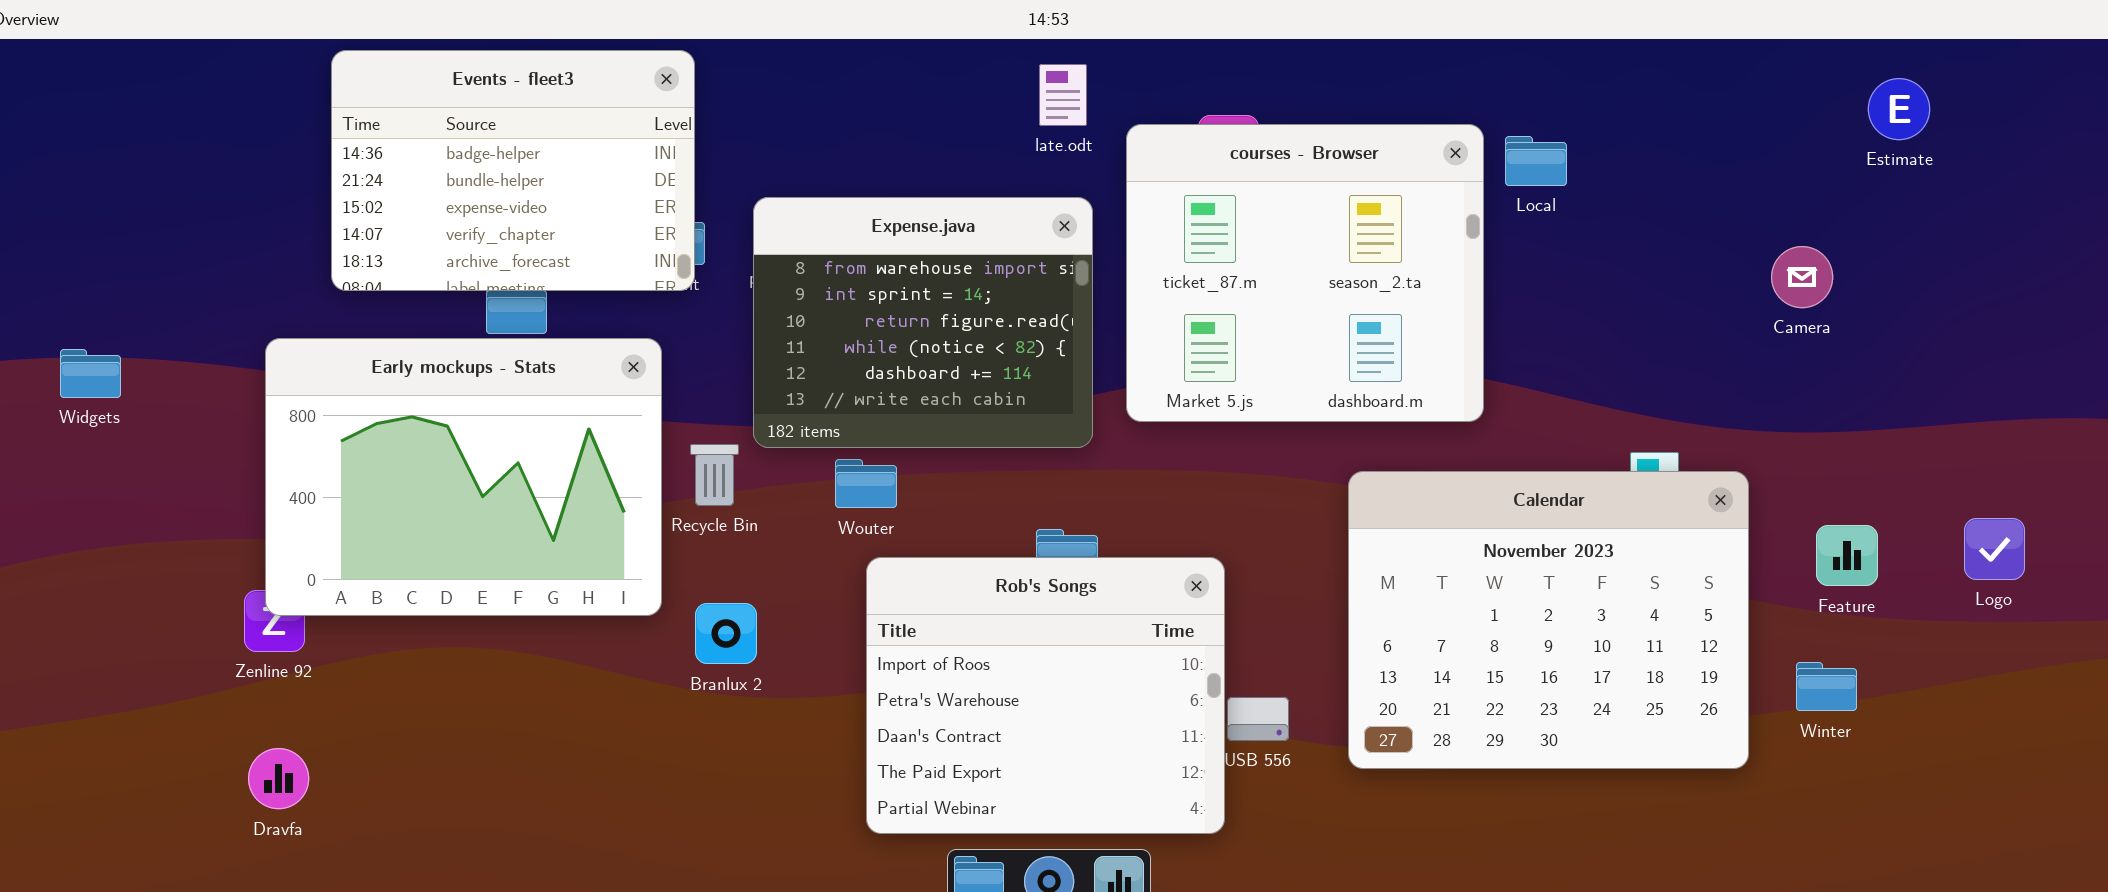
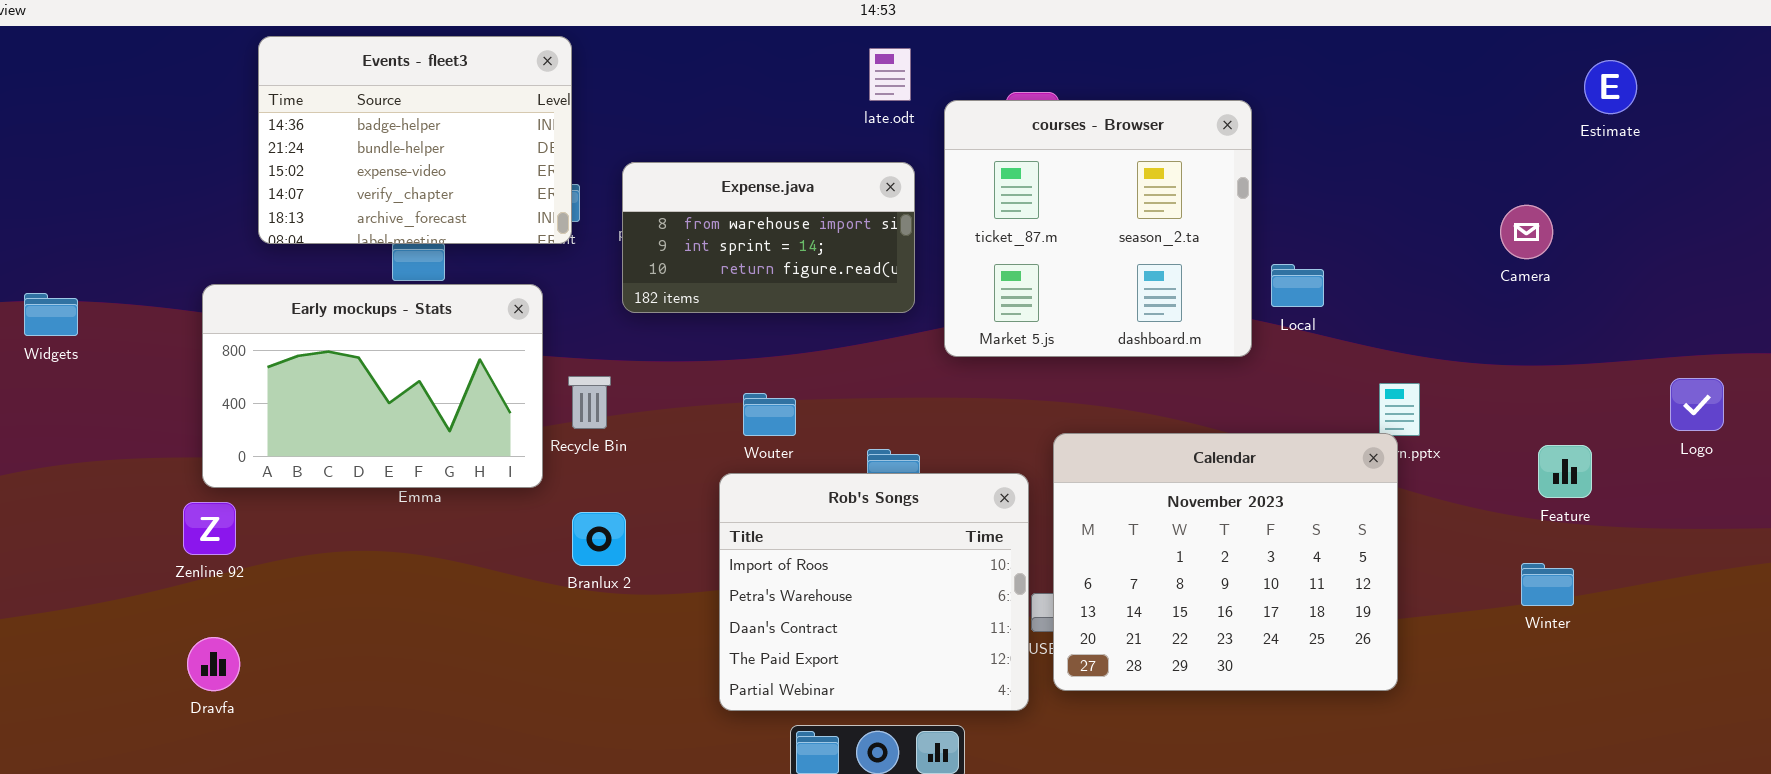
Local: [1505,136,1567,186] -> [1271,264,1324,307], moved
Expense.java: [753,197,1093,448] -> [622,162,915,313], resized
Early mockups - Stats: [265,338,662,616] -> [202,284,543,488], resized
Wouter: [835,459,897,508] -> [743,393,796,436], moved
Calendar: [1348,471,1749,769] -> [1053,433,1398,691], moved
Logo: [1964,518,2025,580] -> [1670,378,1724,431], moved

